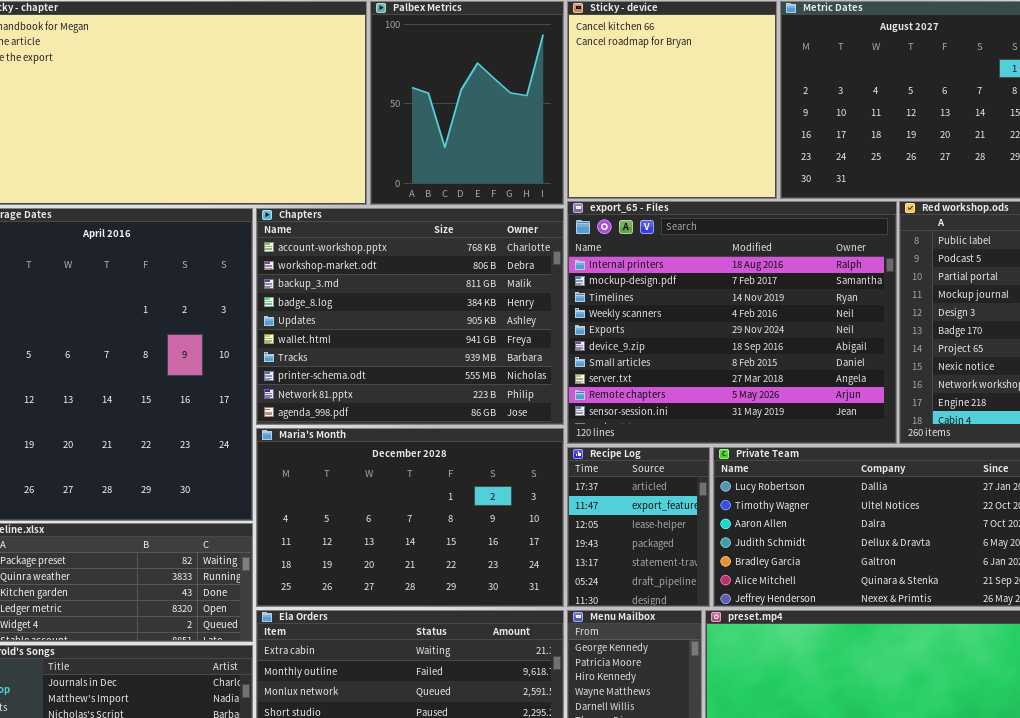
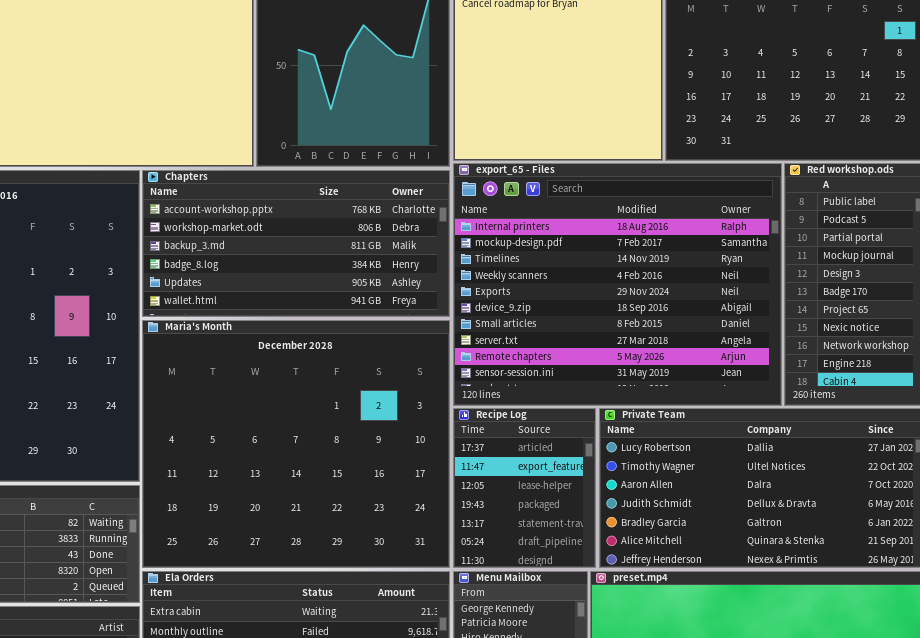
Chapters: [256,208,564,425] -> [142,170,450,317], resized
Maria's Month: [256,428,564,607] -> [142,320,450,568], resized

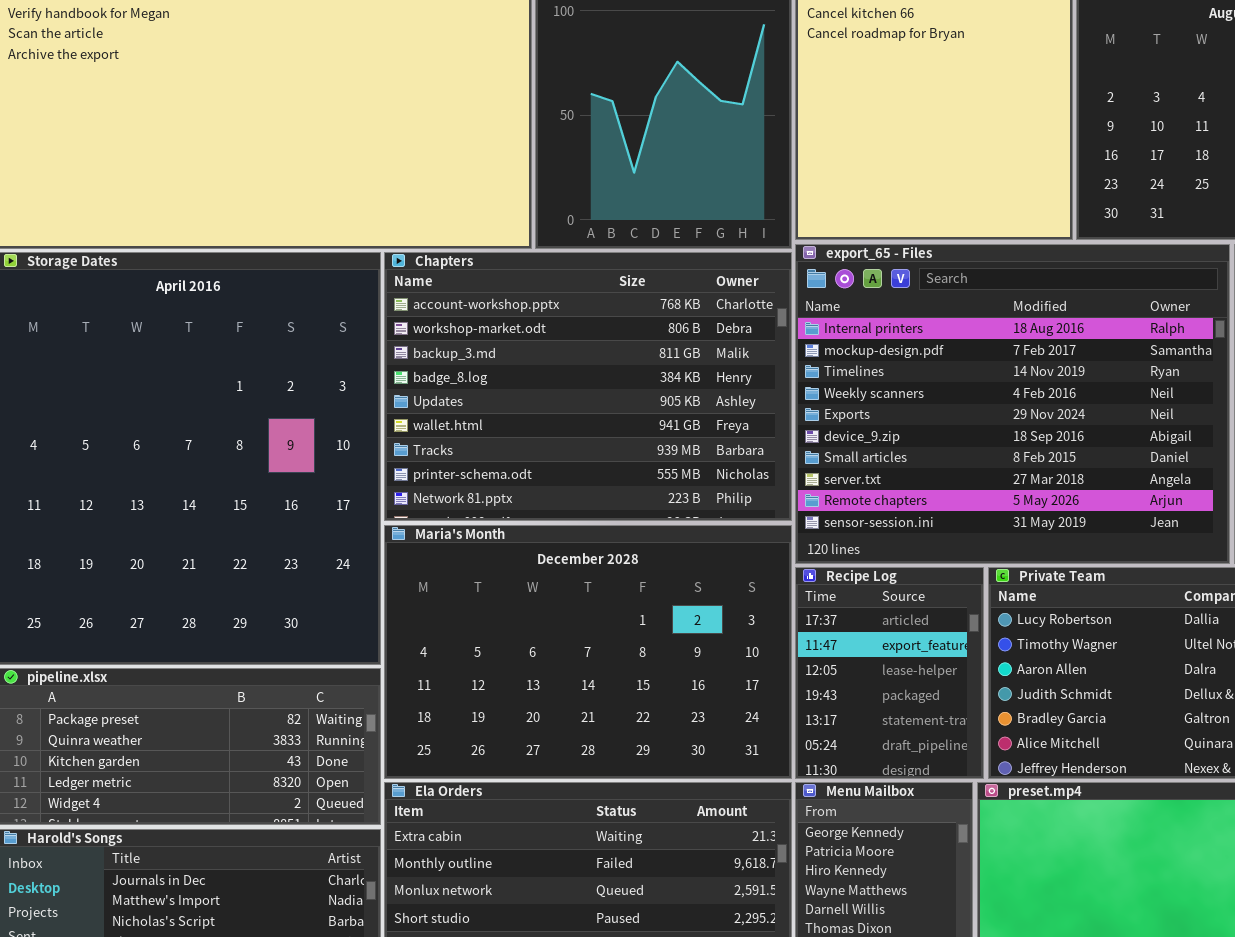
Chapters: [142,170,450,317] -> [384,252,792,521], resized
Maria's Month: [142,320,450,568] -> [384,525,792,779], resized

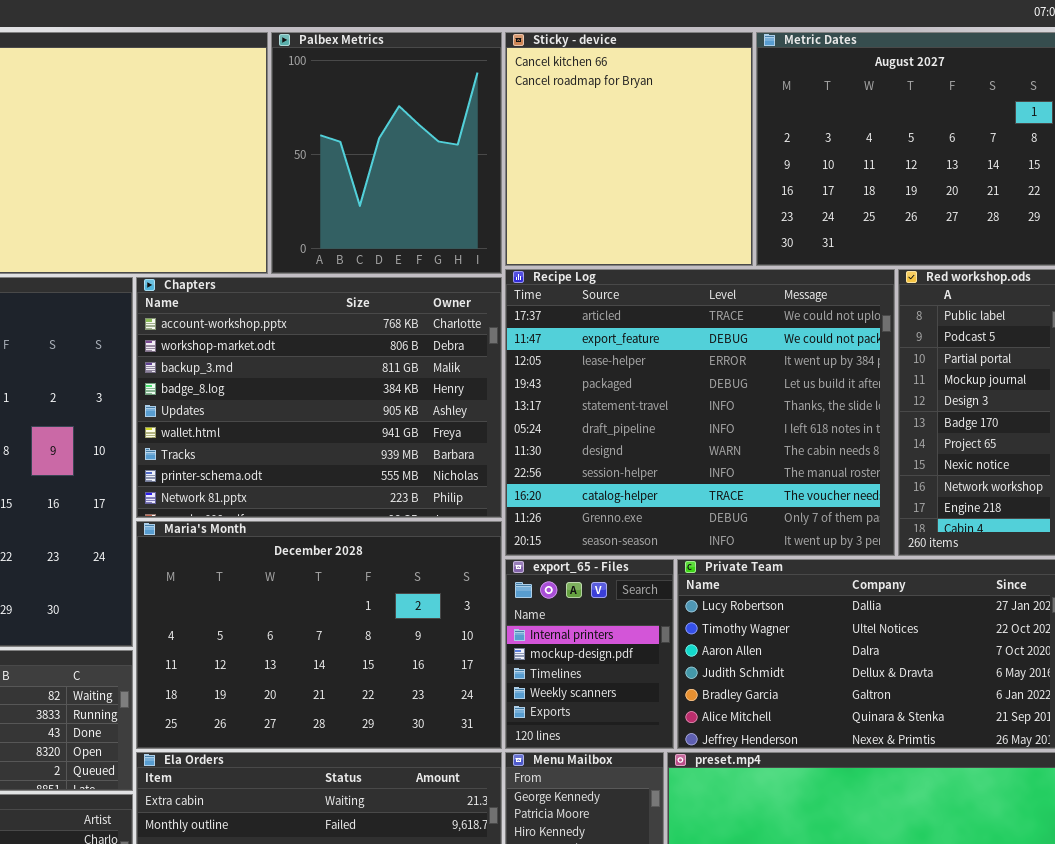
export_65 - Files: [795,244,1230,564] -> [505,559,674,749], moved, resized
Recipe Log: [795,567,984,779] -> [505,269,895,556], moved, resized

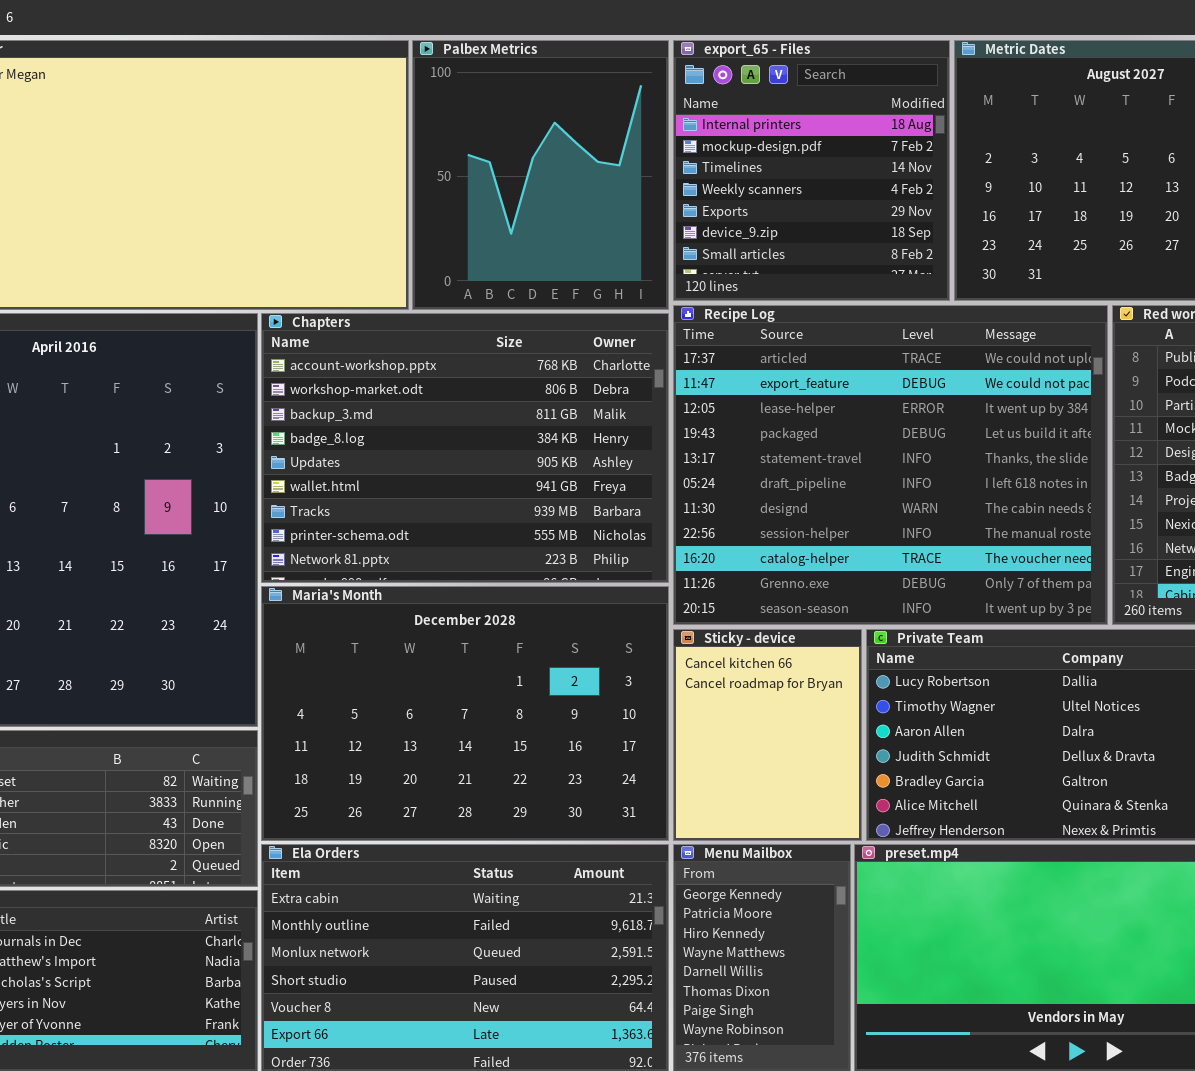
Sticky - device: [505,32,753,266] -> [673,629,862,841], moved, resized
export_65 - Files: [505,559,674,749] -> [673,40,950,301], moved, resized

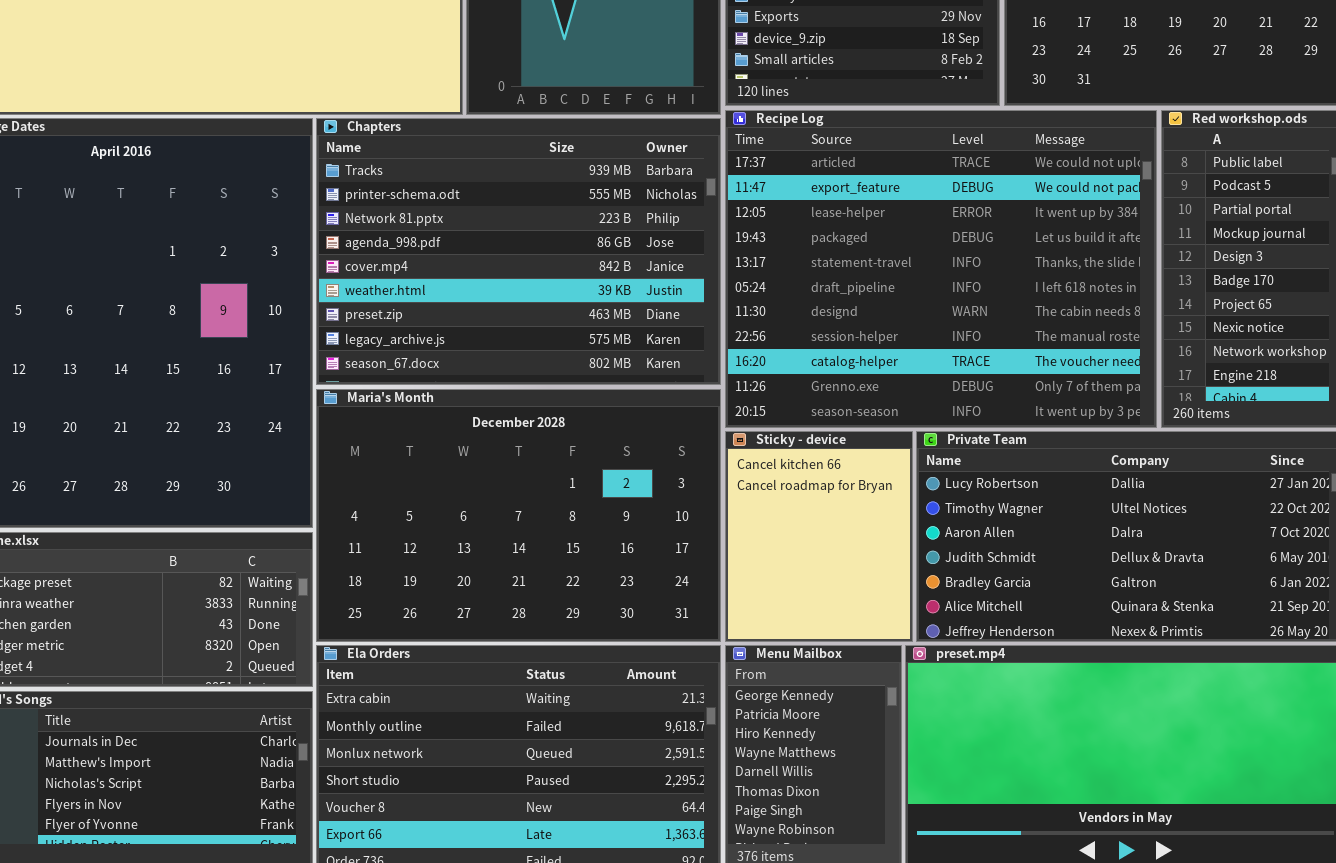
Chapters: [261,313,669,583] -> [316,118,721,385], scrolled down 6 rows

